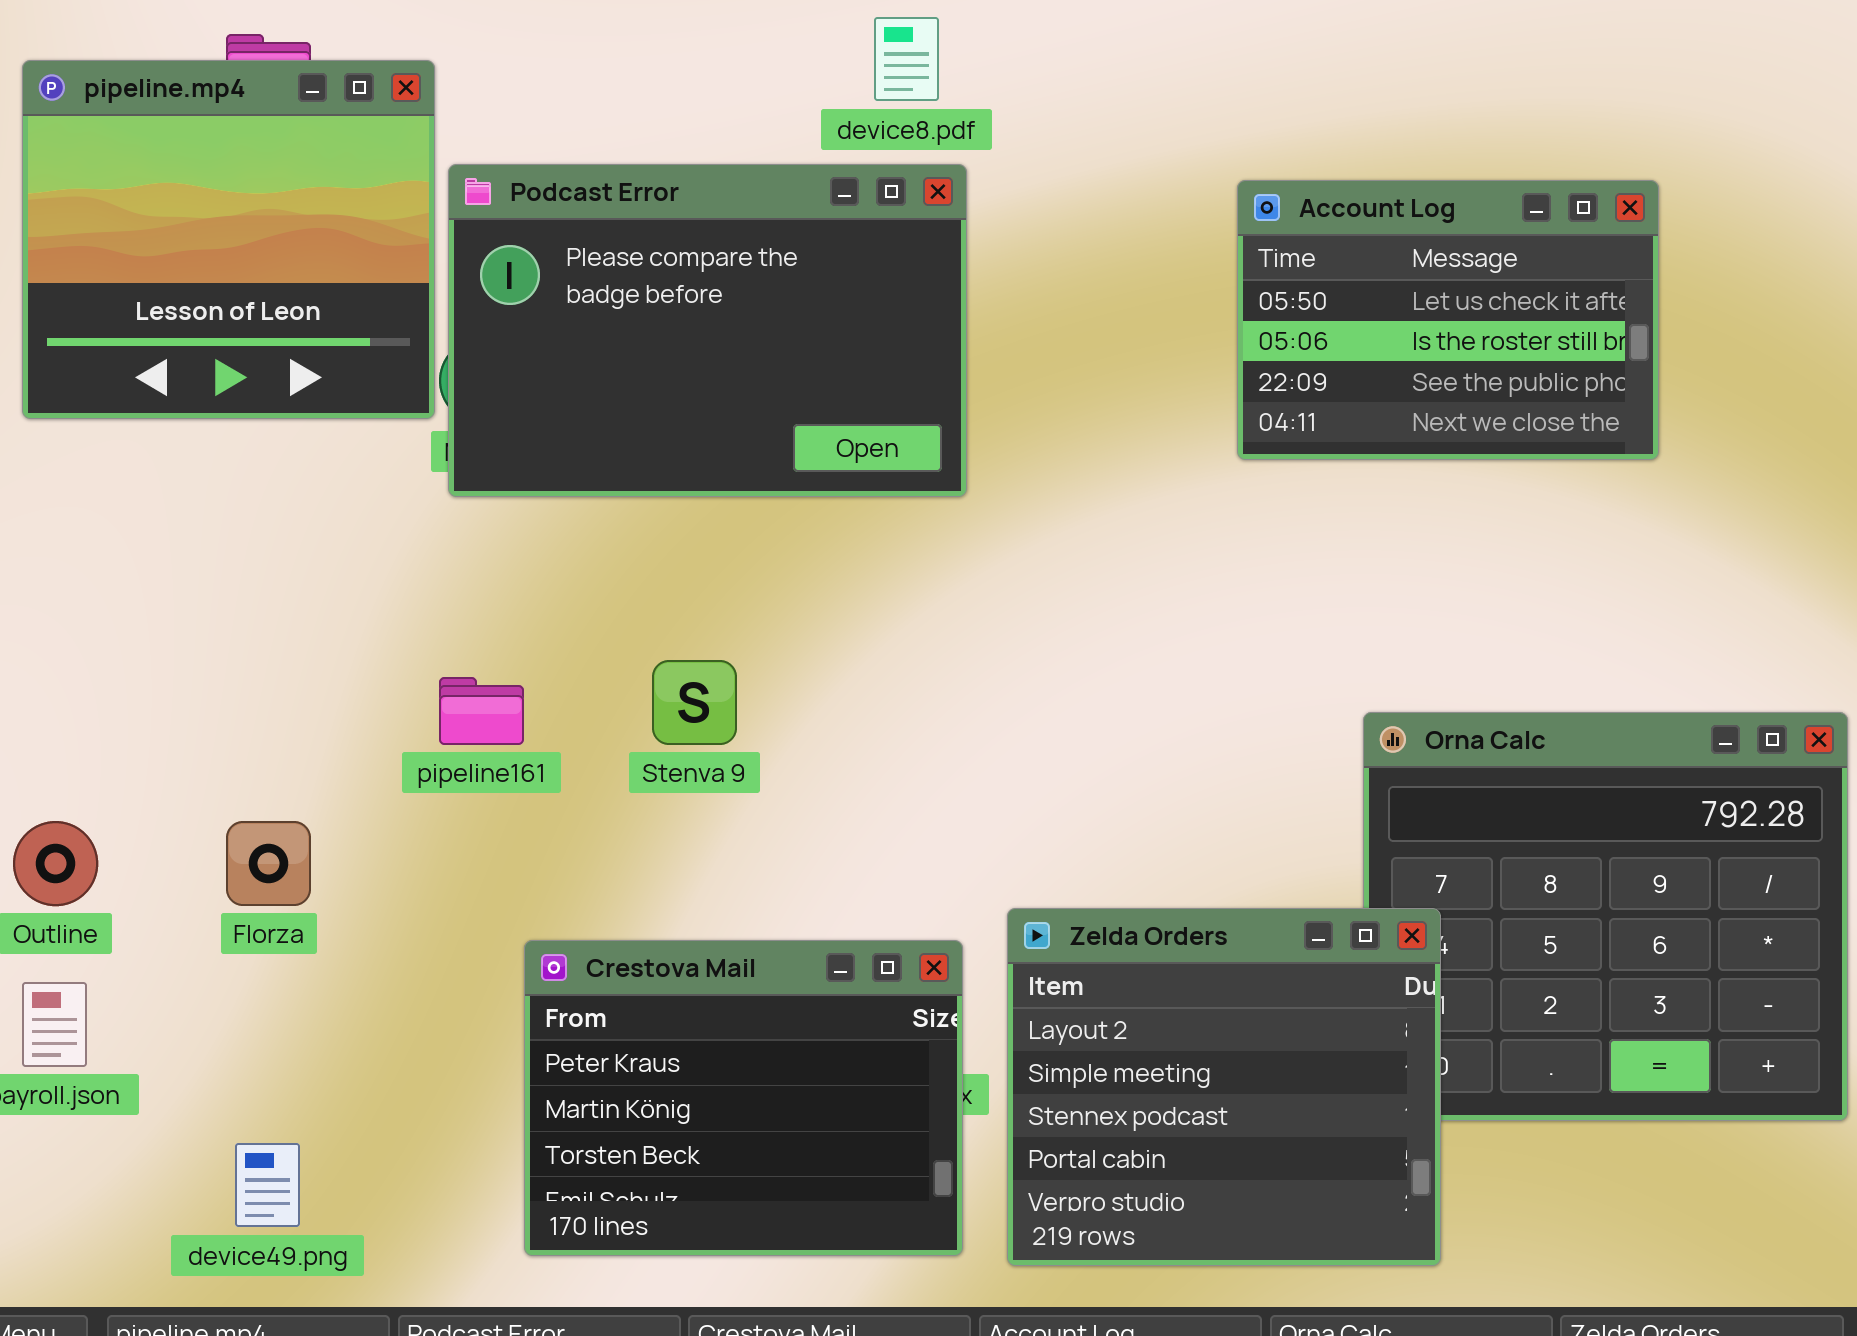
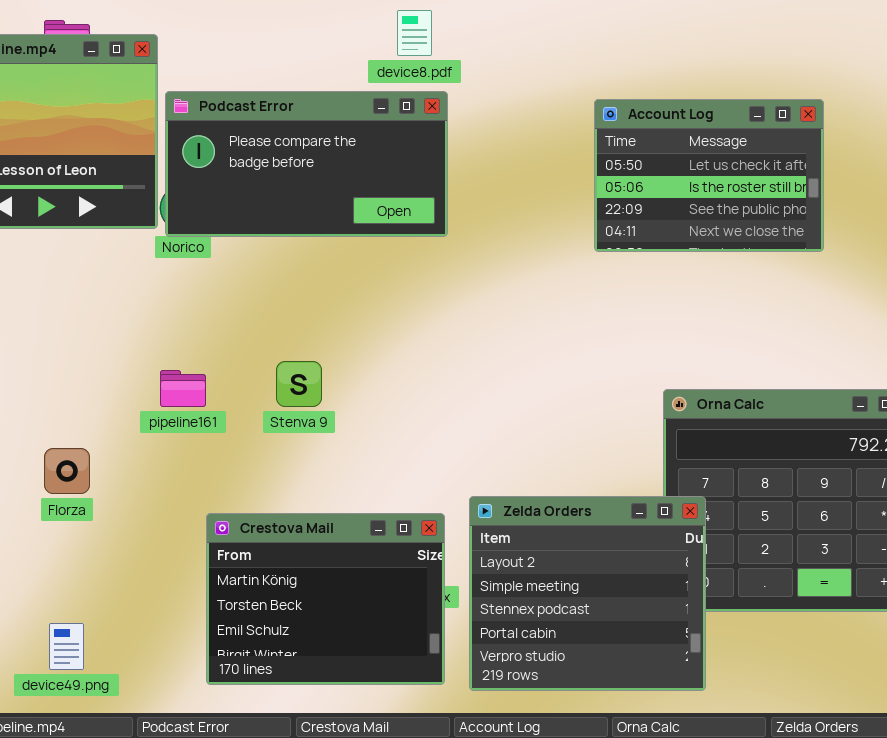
Podcast Error: [448,164,967,497] -> [165,91,448,237], resized
Crestova Mail: [524,940,963,1256] -> [206,513,445,685], scrolled down 1 row

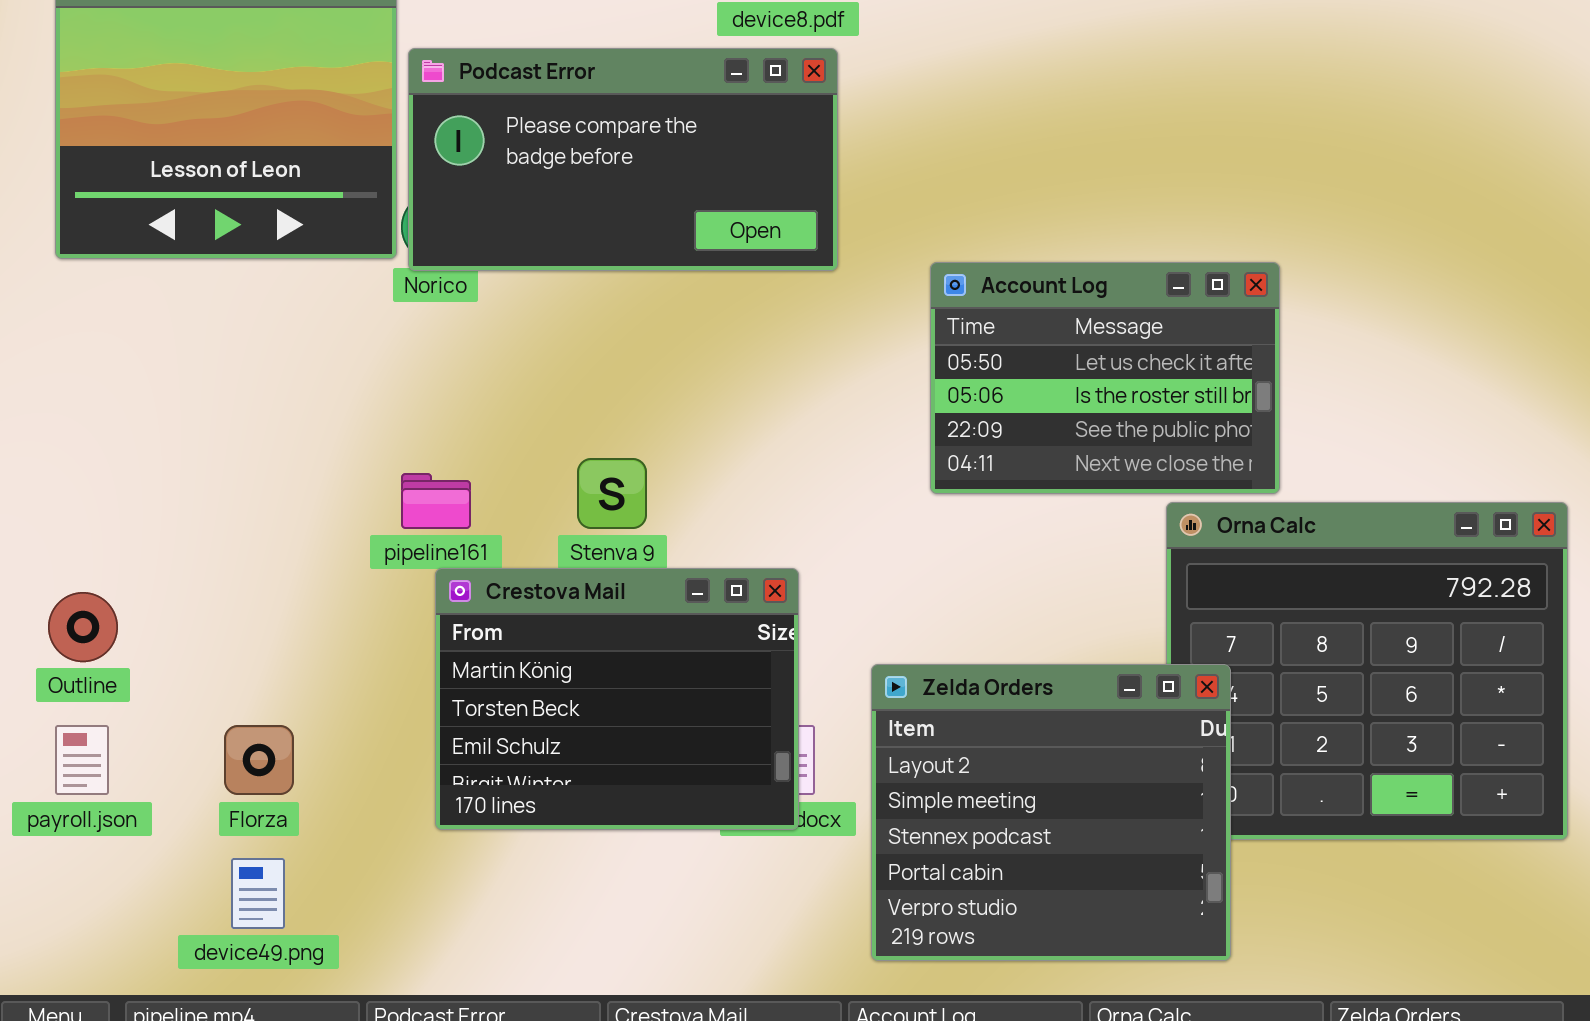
Account Log: [594,99,824,252] -> [930,262,1280,494], moved
Florza: [44,448,90,494] -> [224,725,294,795], moved
Crestova Mail: [206,513,445,685] -> [435,568,799,830], moved

